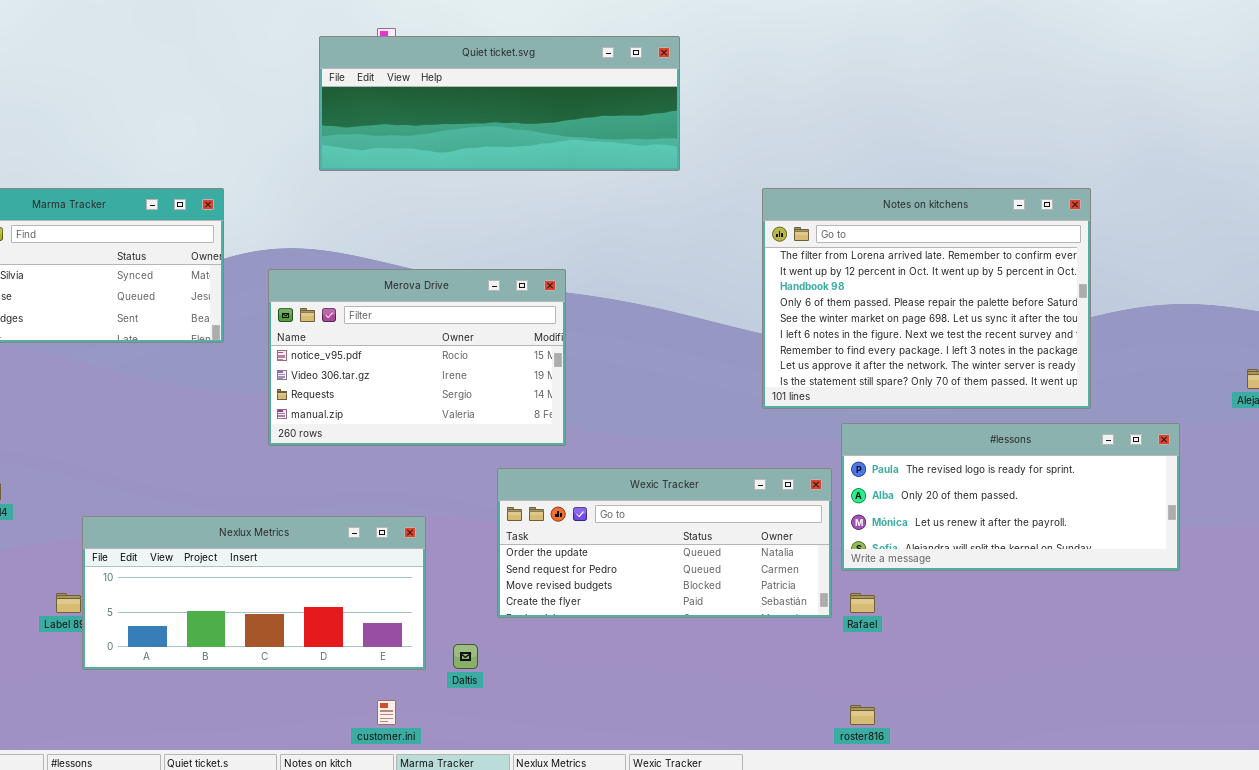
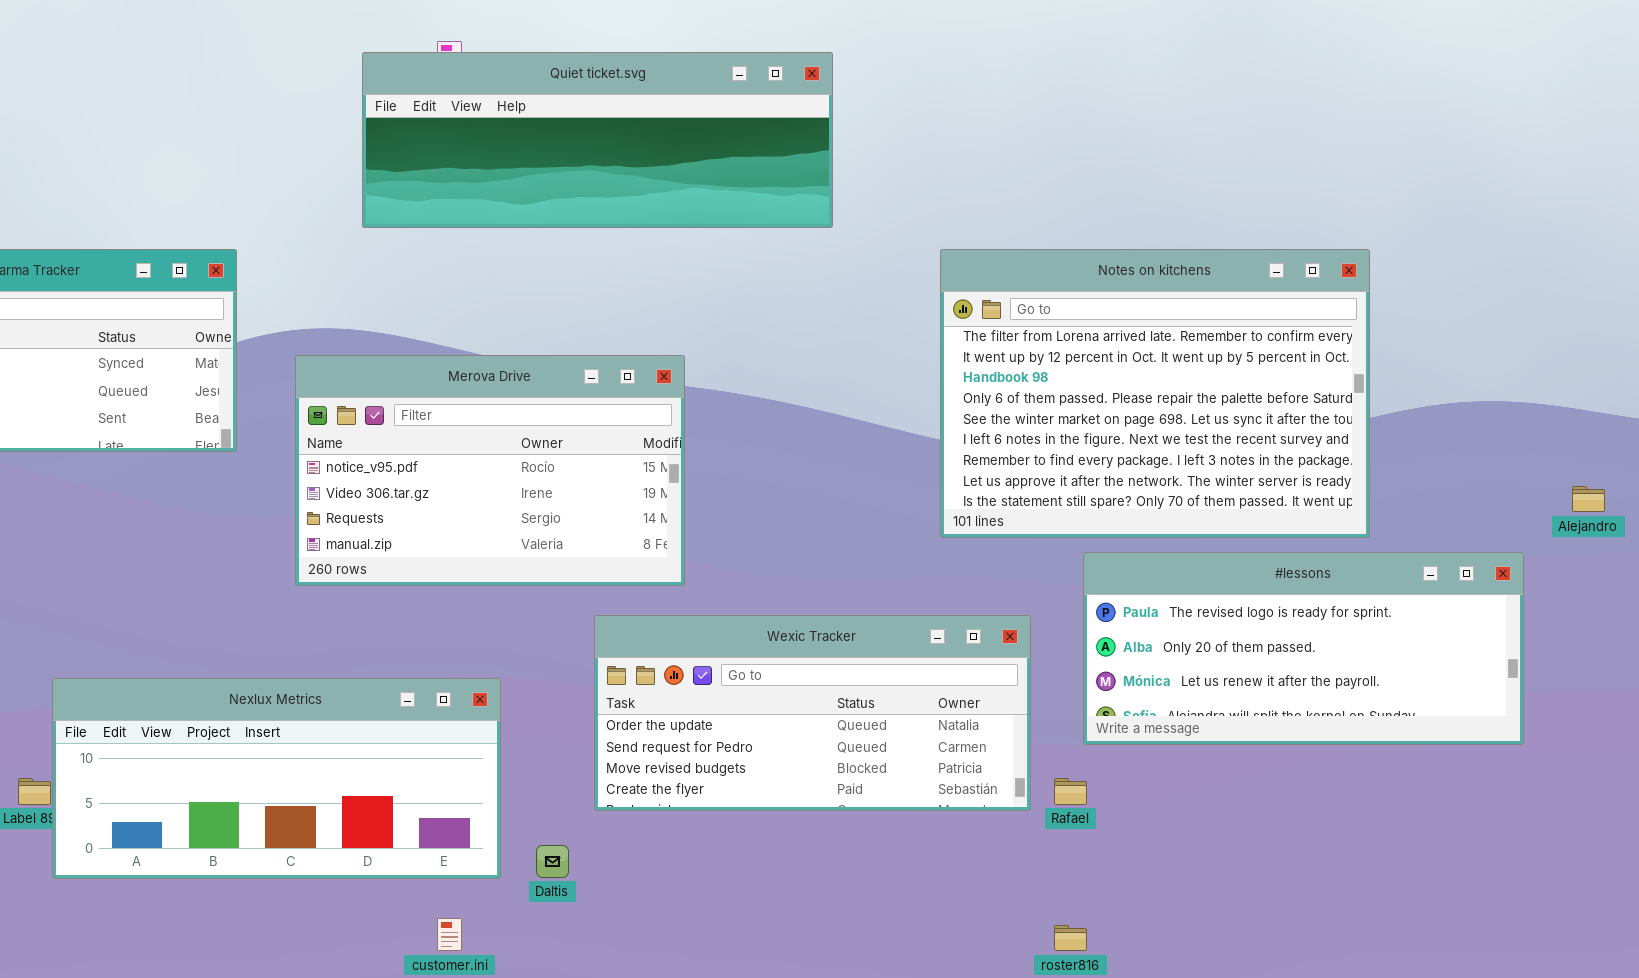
#lessons: [841,423,1180,571] -> [1083,552,1524,745], moved

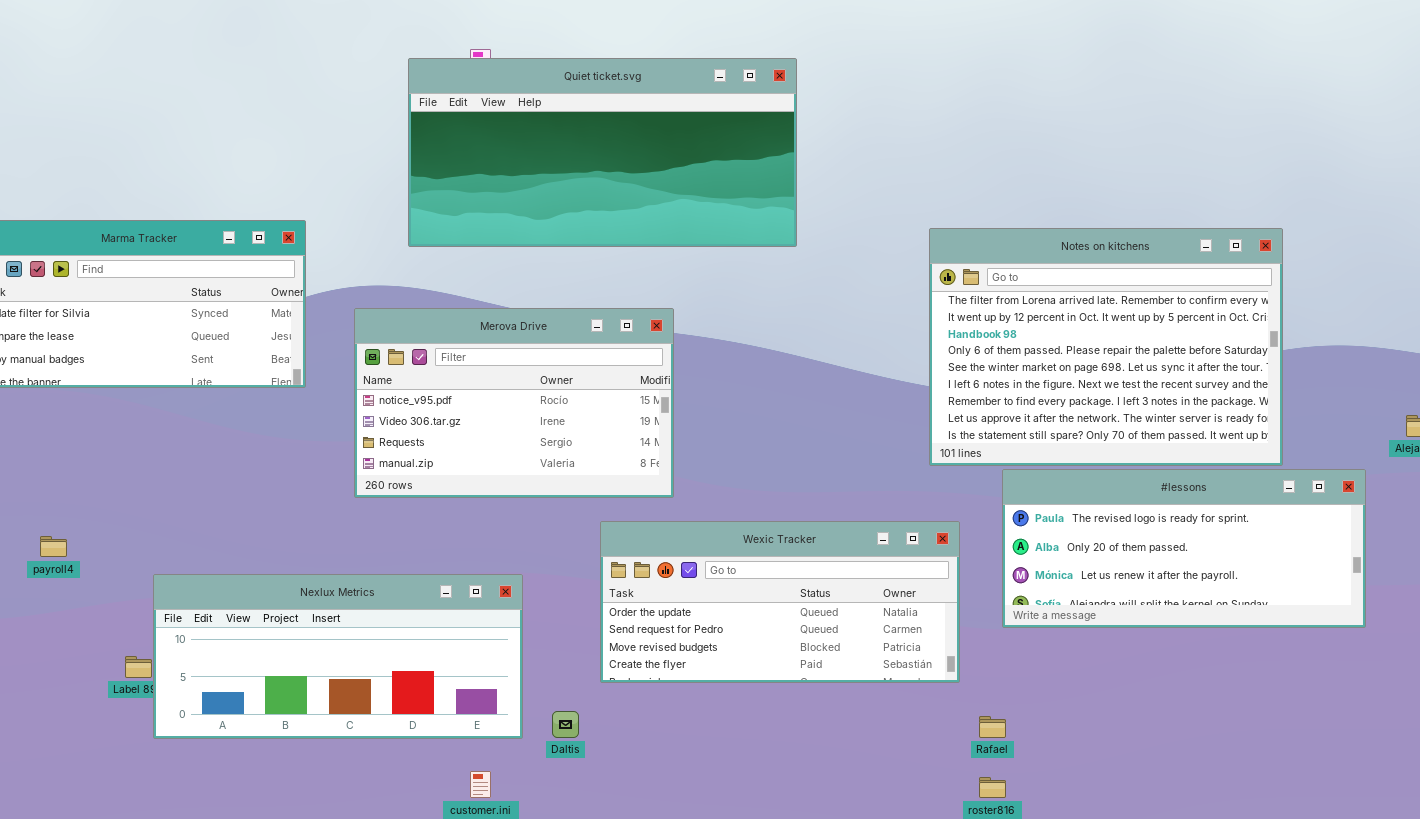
Quiet ticket.svg: [362,52,833,228] -> [408,58,797,247], resized
Notes on kitchens: [940,249,1370,538] -> [929,228,1283,466], moved
Rafael: [1054,778,1087,805] -> [979,716,1006,738], moved

